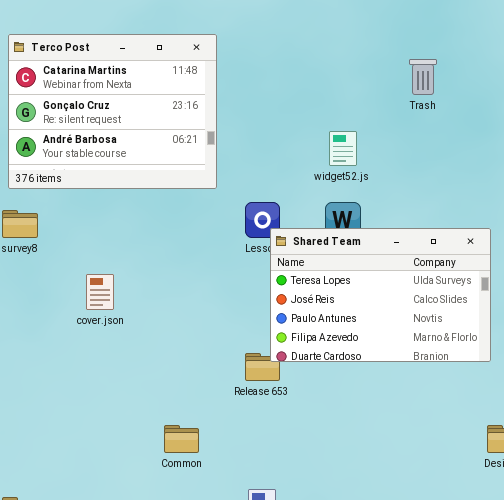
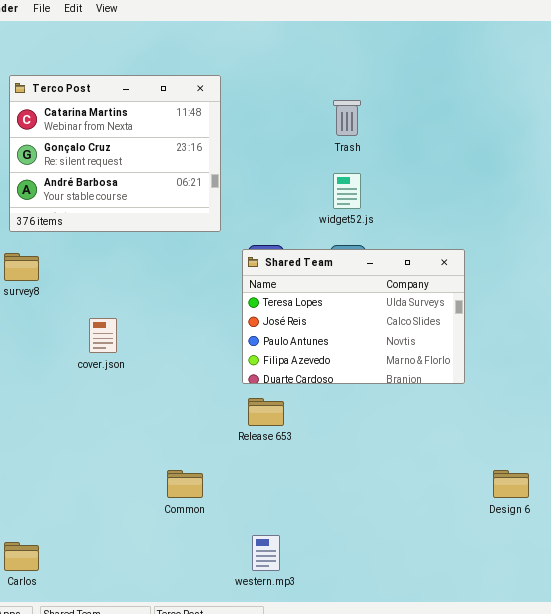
Trash: [409,59,437,95] -> [333,100,361,136], moved
Shared Team: [270,228,491,362] -> [242,249,465,384], moved

